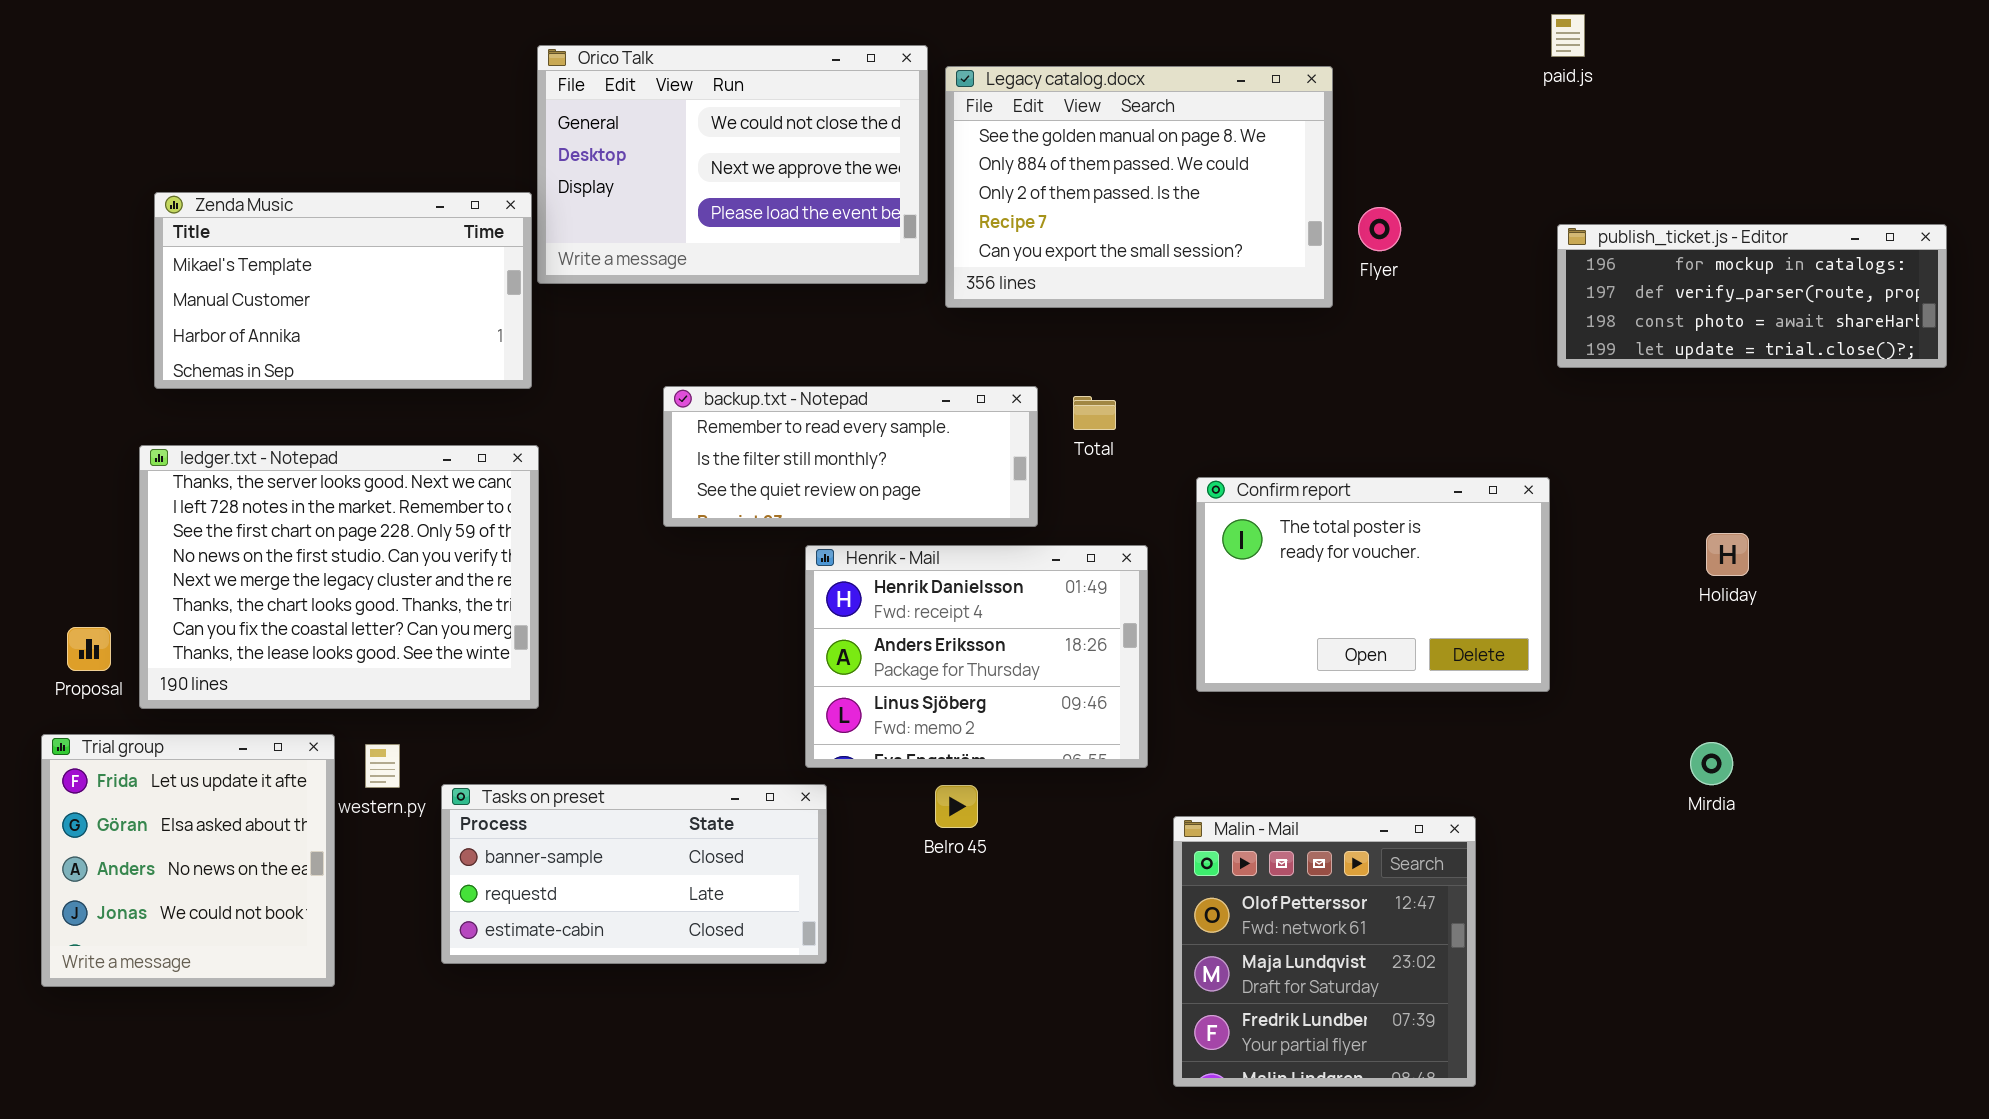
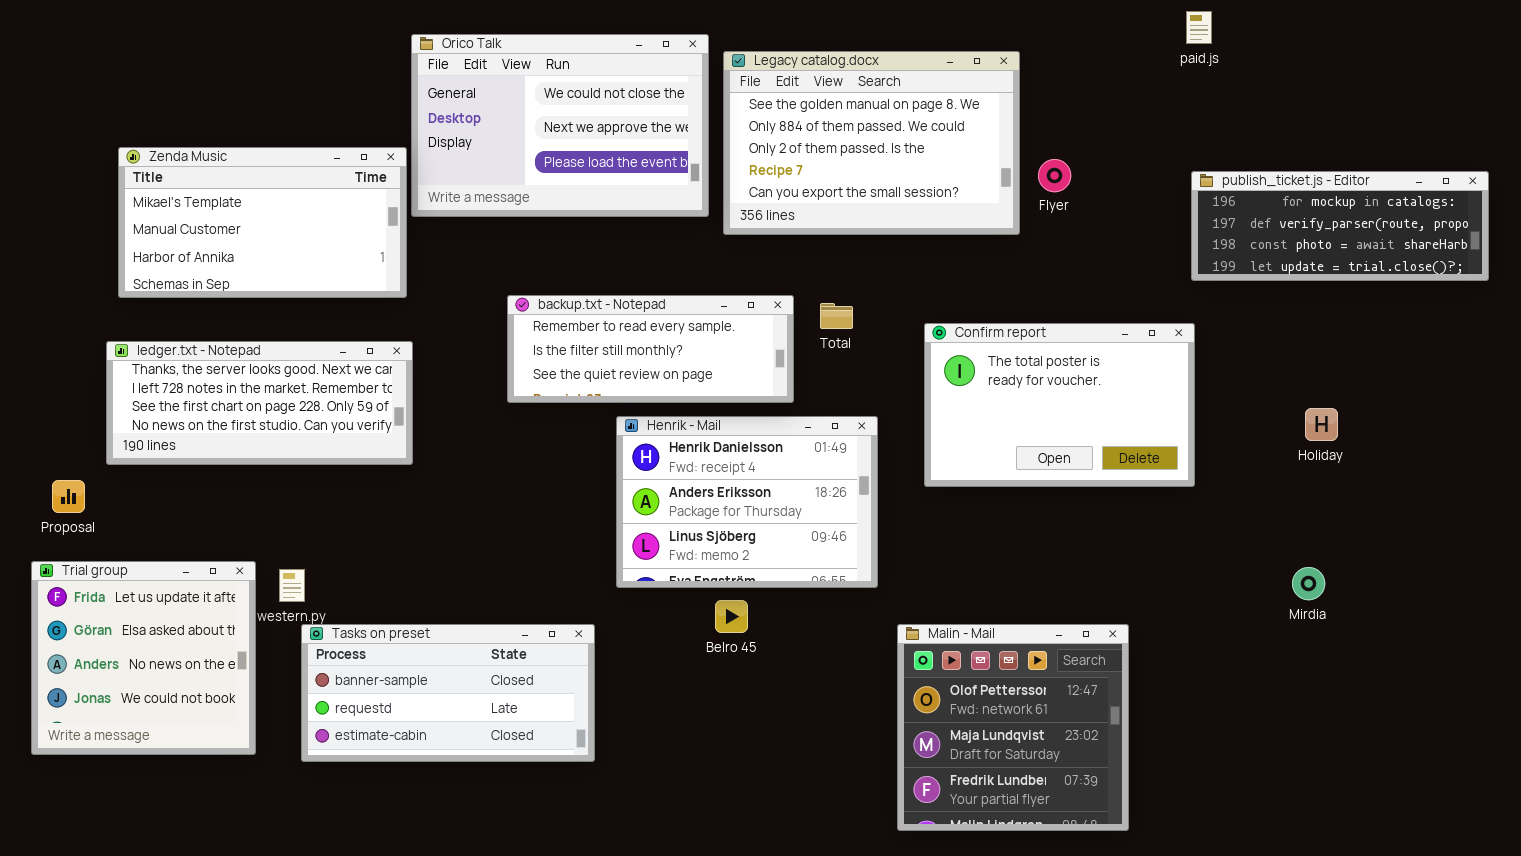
ledger.txt - Notepad: [139,445,539,709] -> [106,341,413,465], resized
Confirm report: [1196,477,1550,692] -> [924,323,1195,487], moved
Tasks on preset: [441,784,827,964] -> [301,624,595,762], moved

